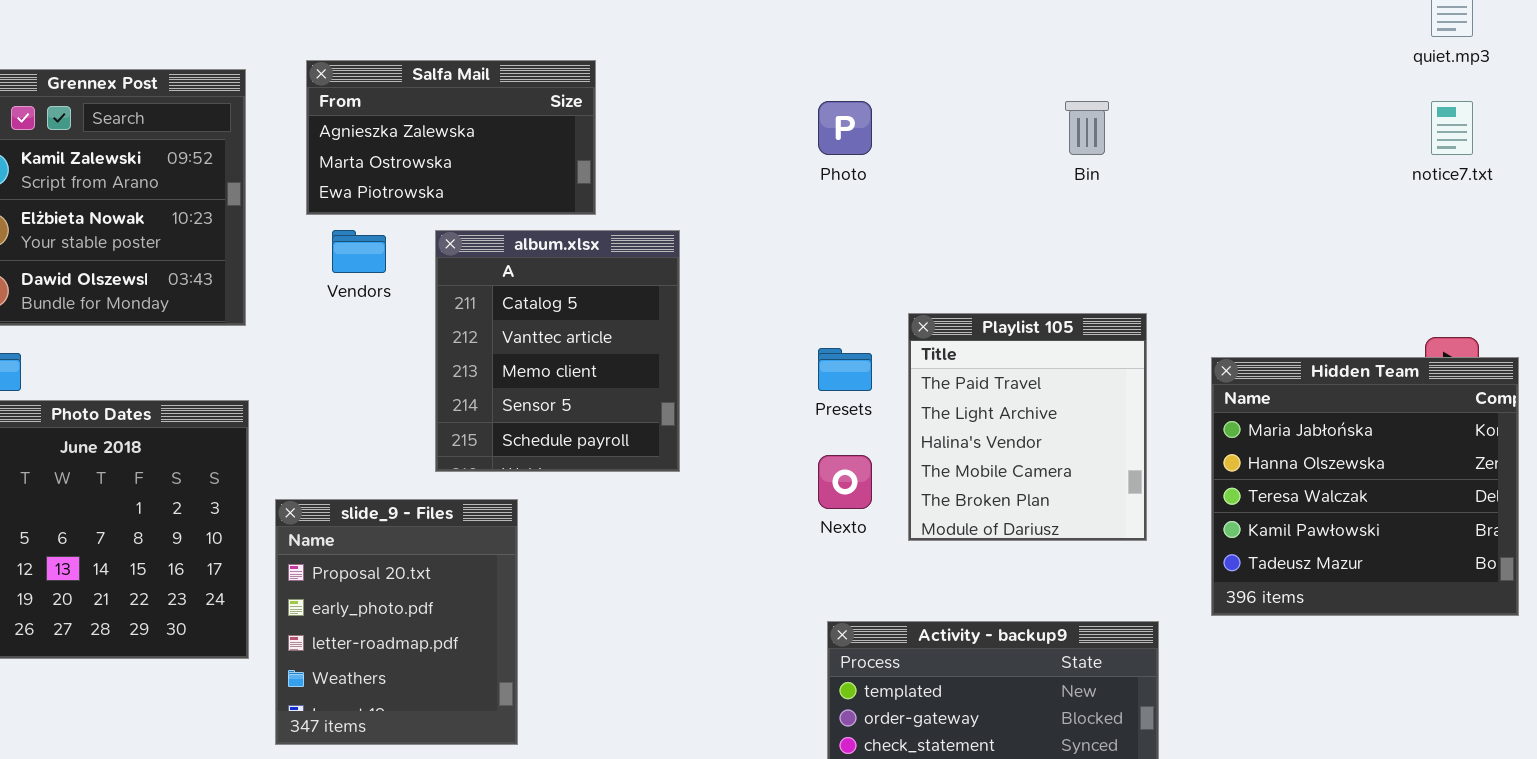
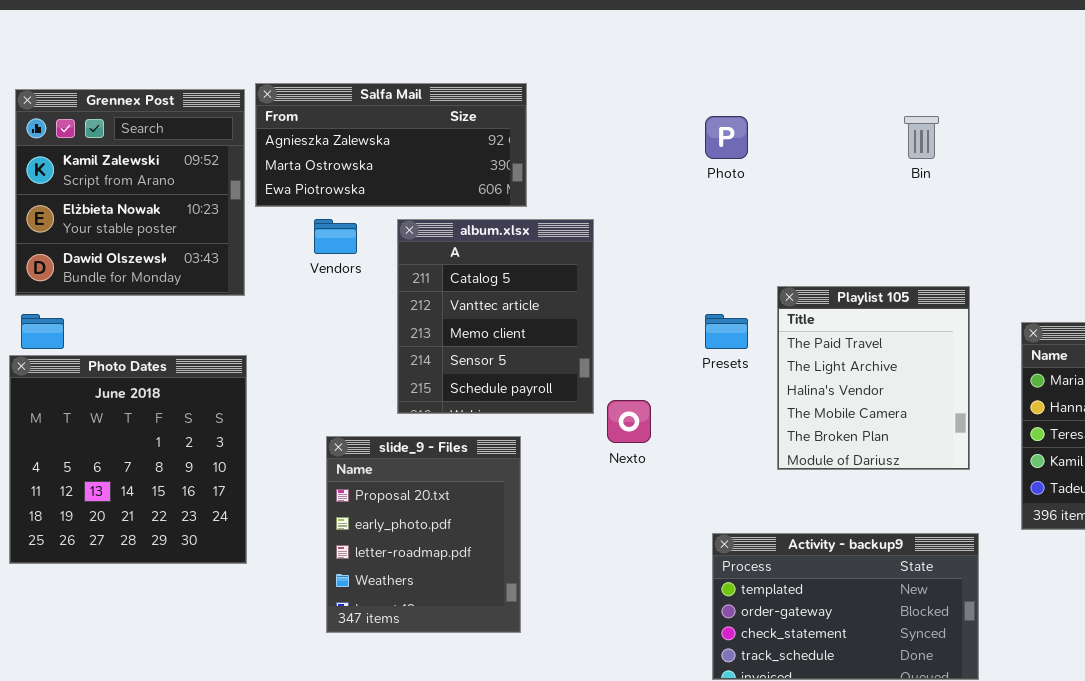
Salfa Mail: [306,60,596,215] -> [255,83,527,207], resized
Nexto: [818,455,872,509] -> [607,400,651,443], moved
slide_9 - Files: [275,499,518,745] -> [326,436,521,633], moved

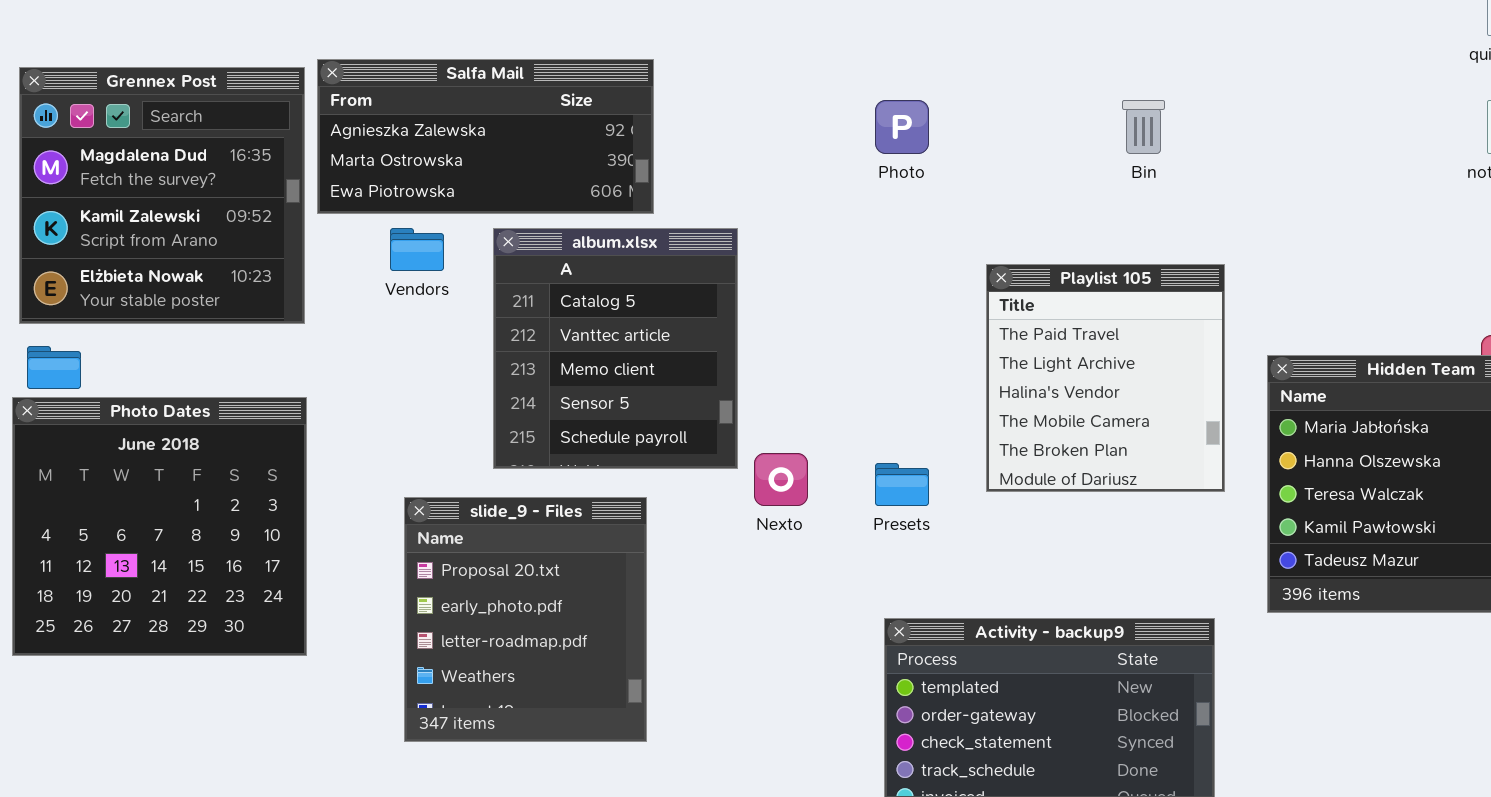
Grennex Post: [15,89,245,296] -> [19,67,305,324], scrolled up 1 row
Playlist 105: [777,286,970,470] -> [986,264,1225,492], moved
Presets: [705,314,748,349] -> [875,463,929,506], moved

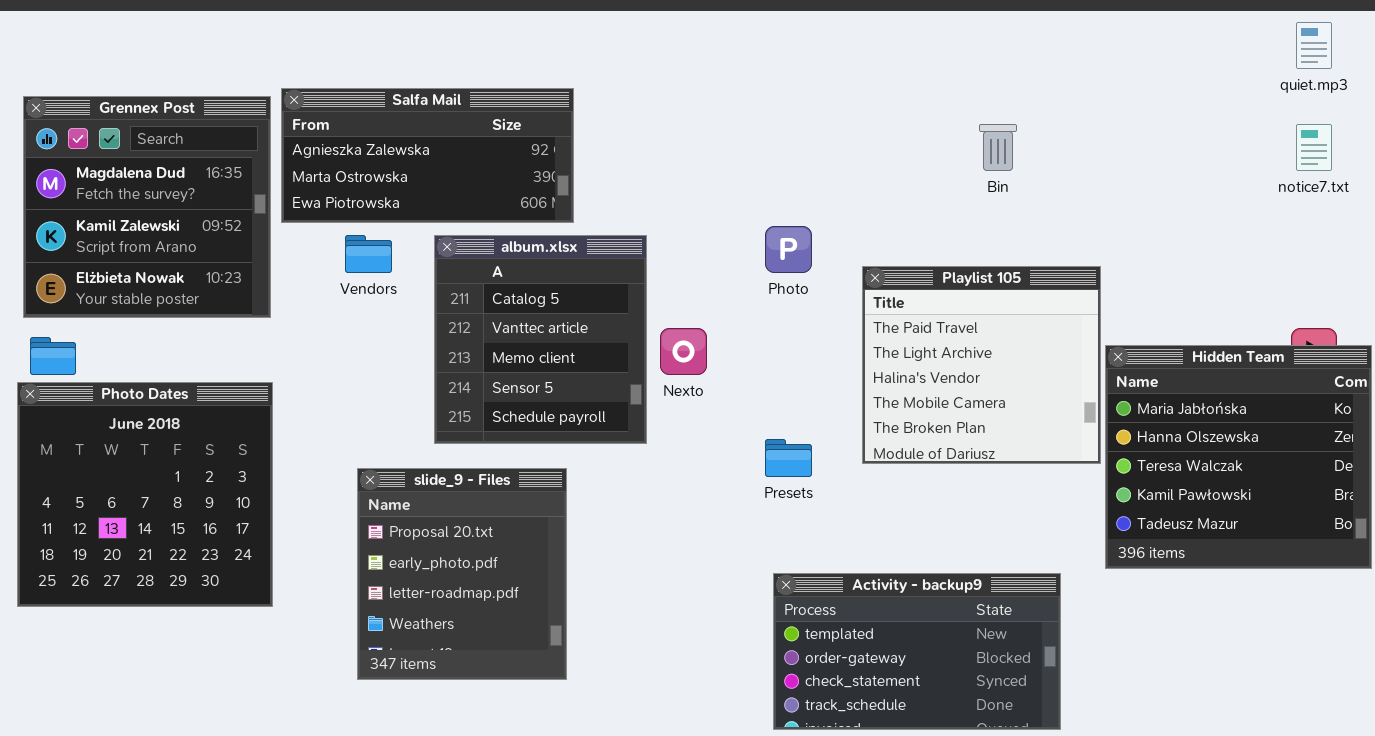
Photo: [875,100,929,154] -> [765,226,812,273], moved
Playlist 105: [986,264,1225,492] -> [862,266,1101,464], resized
Nexto: [754,453,808,506] -> [660,328,707,375], moved

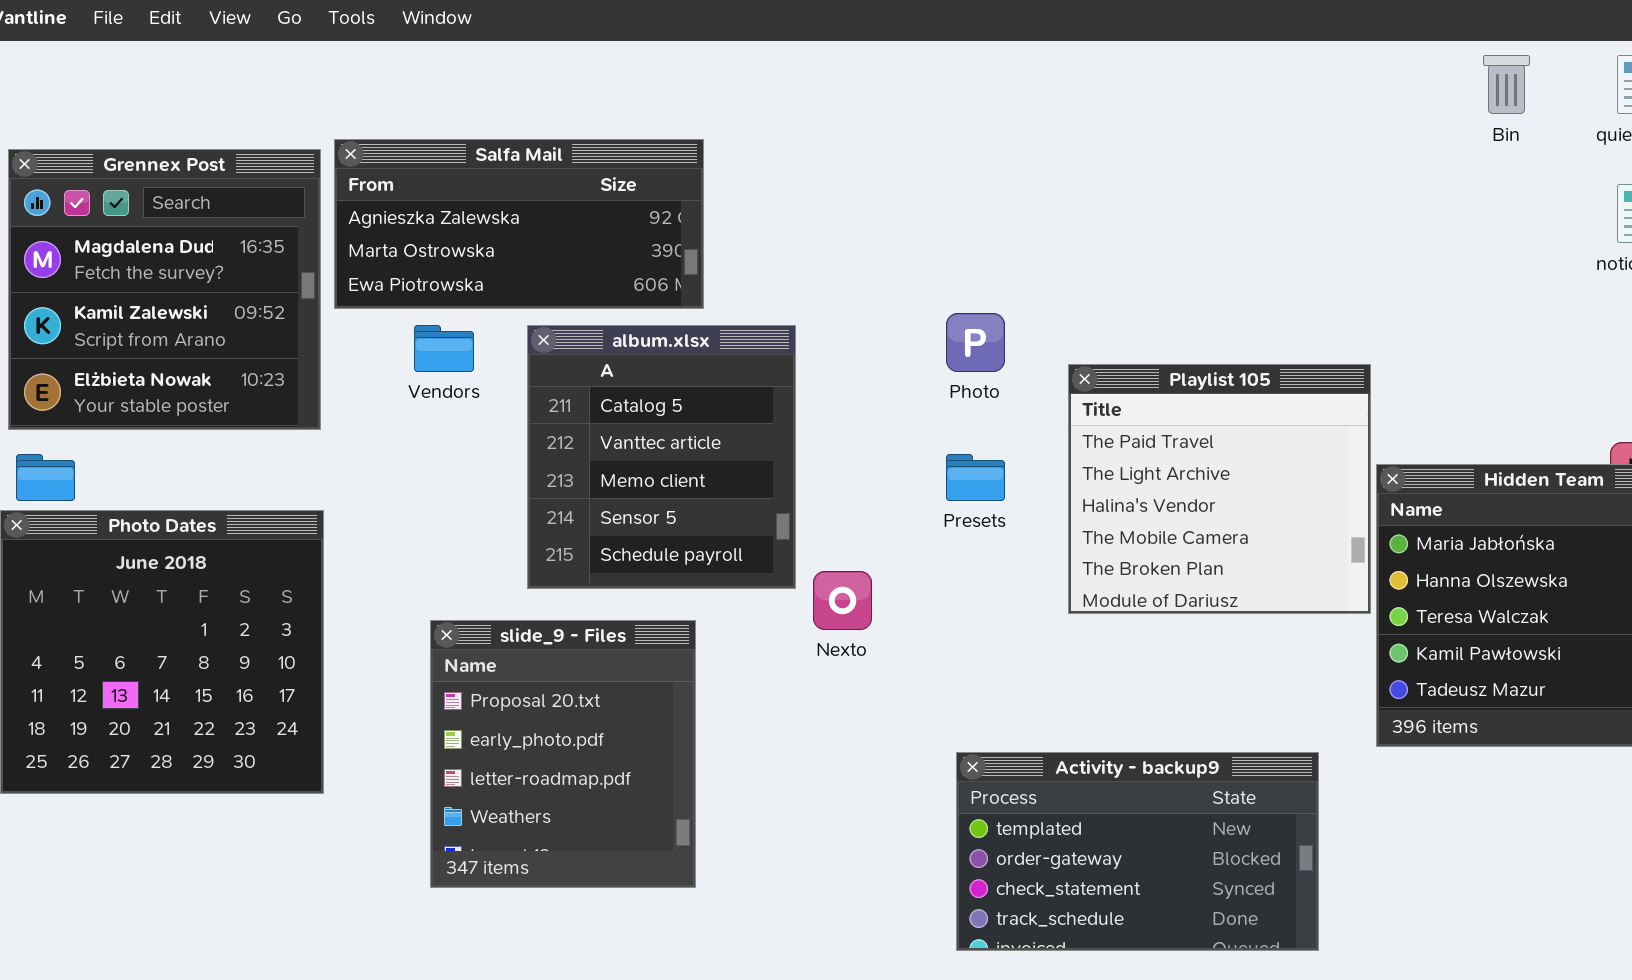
Bin: [979,124,1017,171] -> [1483,55,1530,114], moved
Nexto: [660,328,707,375] -> [813,571,872,630], moved
Presets: [765,439,812,477] -> [946,454,1005,501], moved

